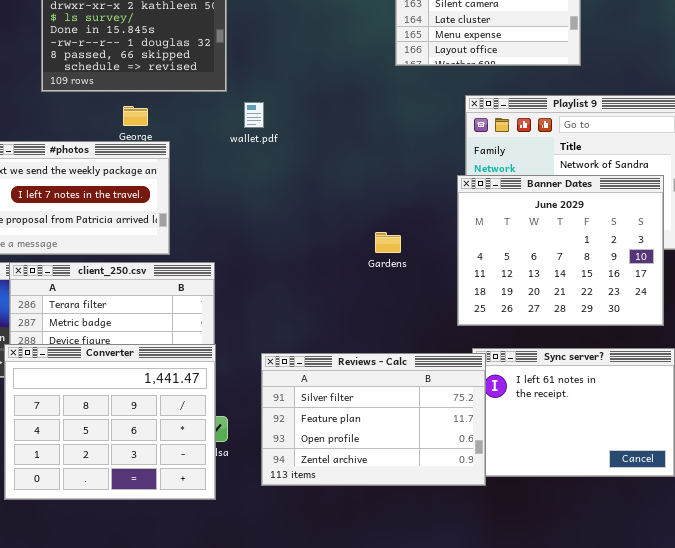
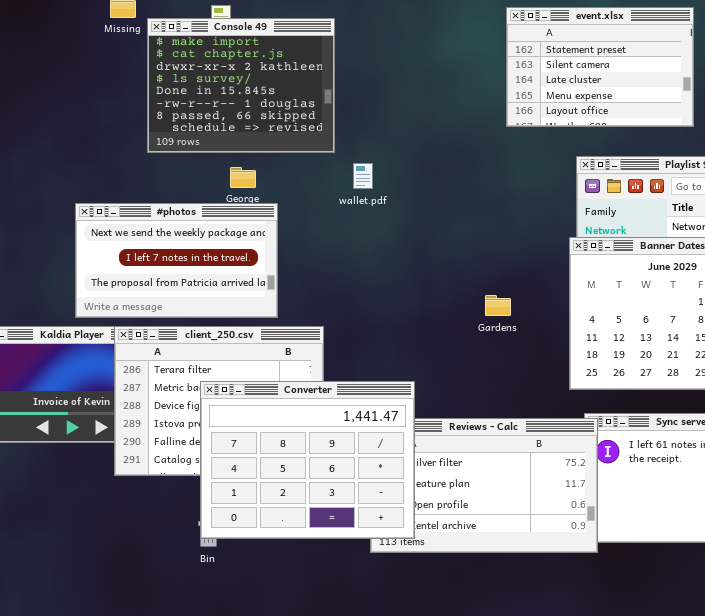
Converter: [4,344,216,500] -> [200,381,415,539], moved

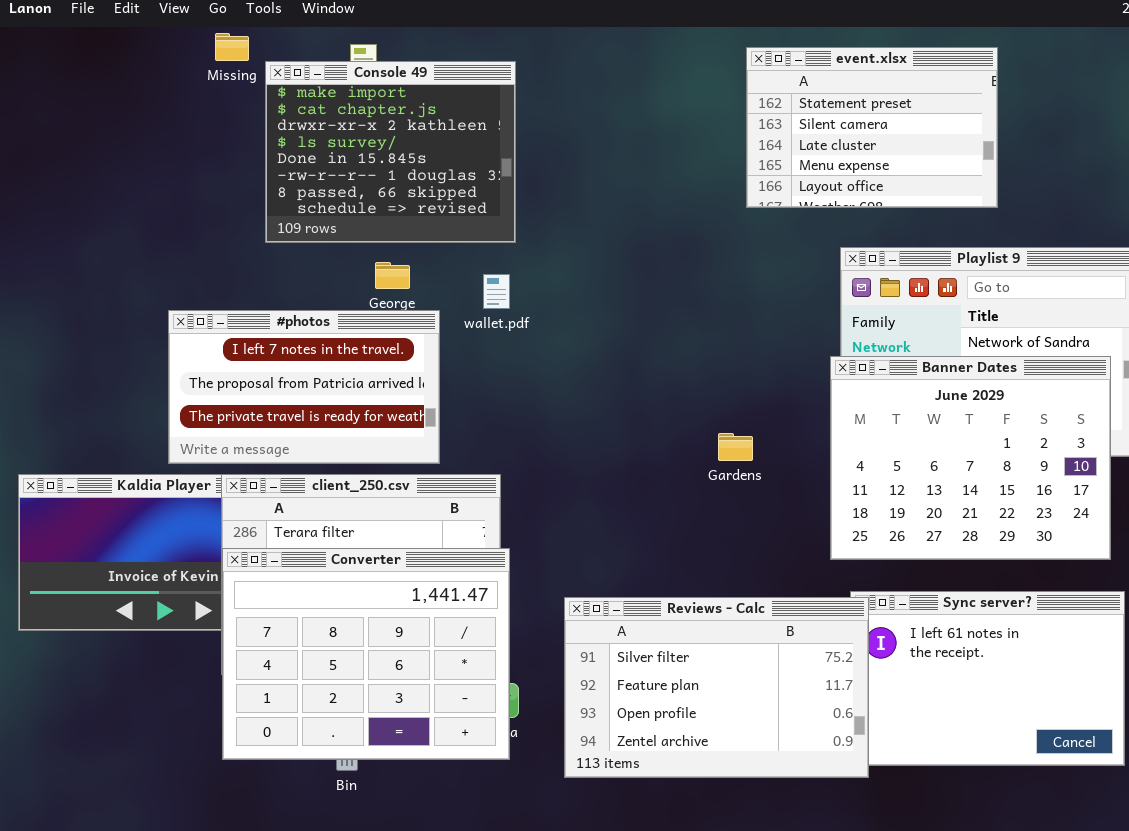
wallet.pdf: [353,163,373,189] -> [483,274,510,309], moved
#photos: [75,203,278,318] -> [168,310,440,464], scrolled down 1 row
Converter: [200,381,415,539] -> [222,548,510,760], moved

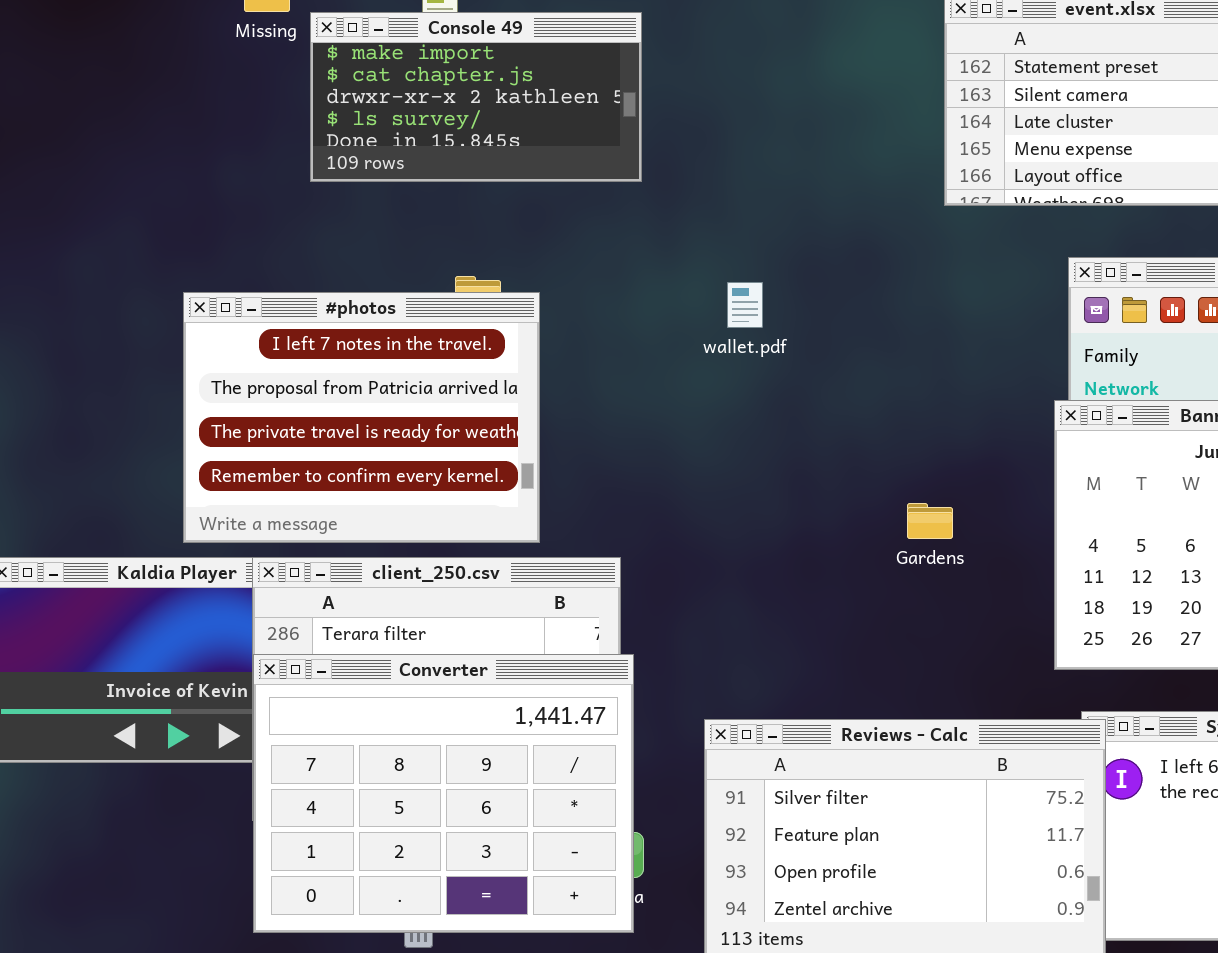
Console 49: [265,61,516,243] -> [310,12,642,182], resized
wallet.pdf: [483,274,510,309] -> [727,282,763,328], moved
#photos: [168,310,440,464] -> [183,292,540,543], resized

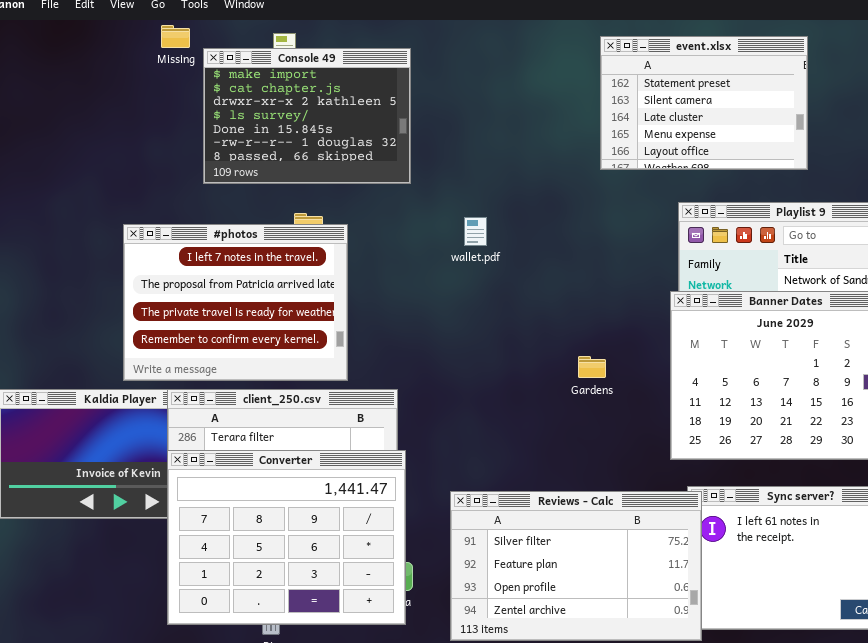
Console 49: [310,12,642,182] -> [203,48,411,184], resized

